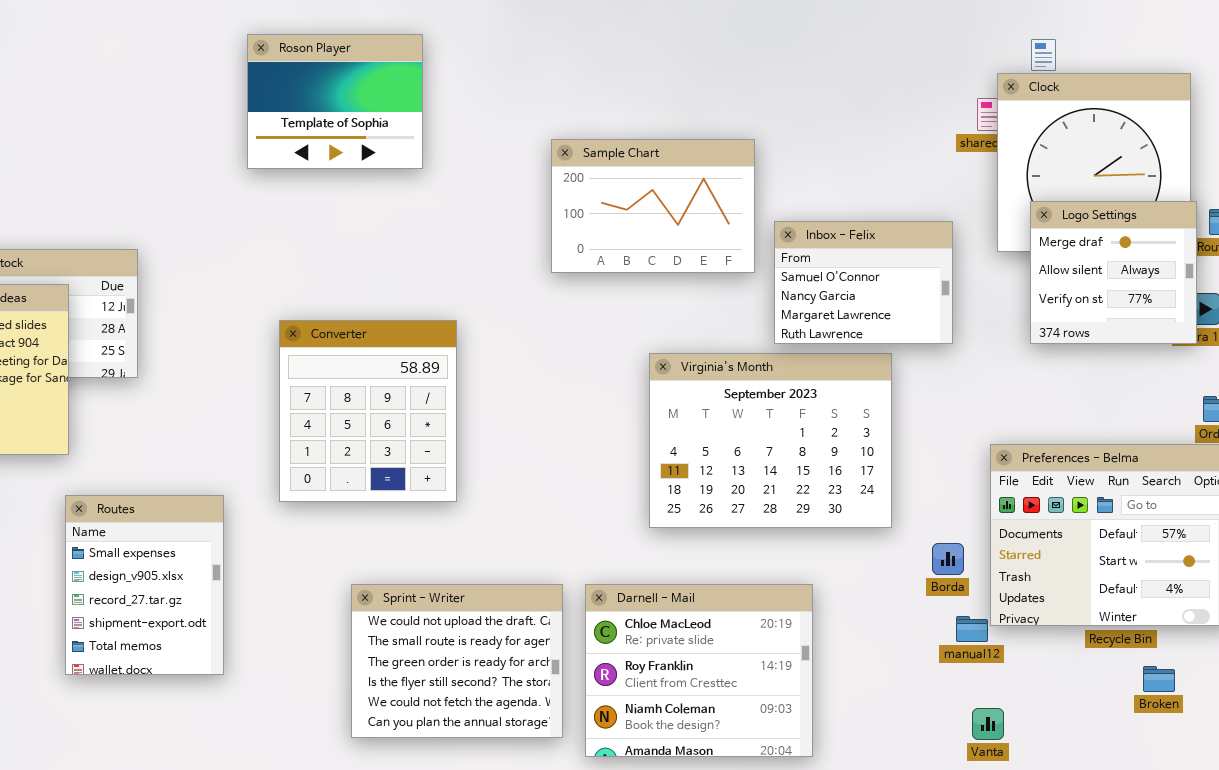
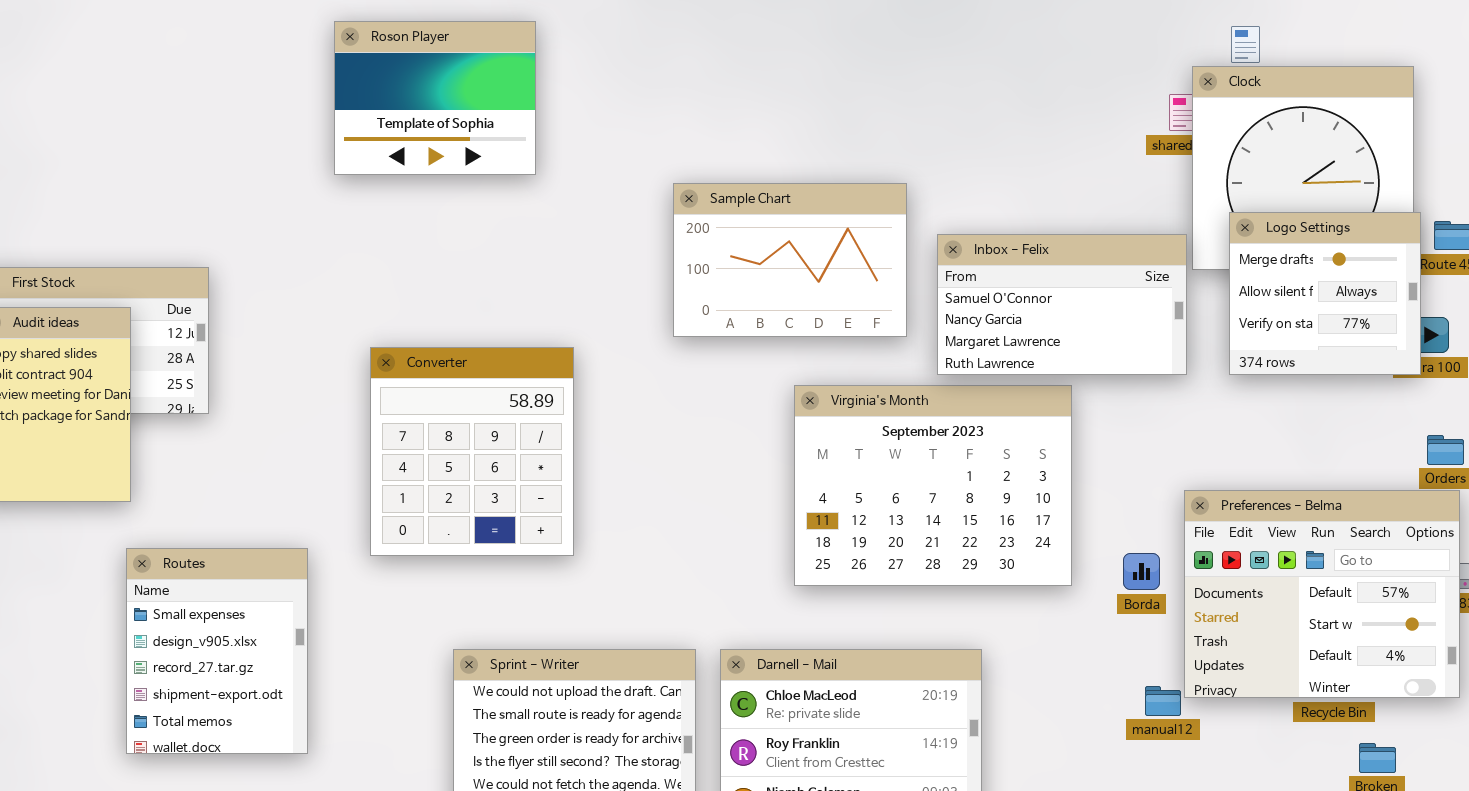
Sample Chart: [551,139,755,273] -> [673,183,907,337], moved
Inbox - Felix: [774,221,953,344] -> [937,234,1187,375], resized
Borda: [932,543,964,575] -> [1123,553,1160,590], moved

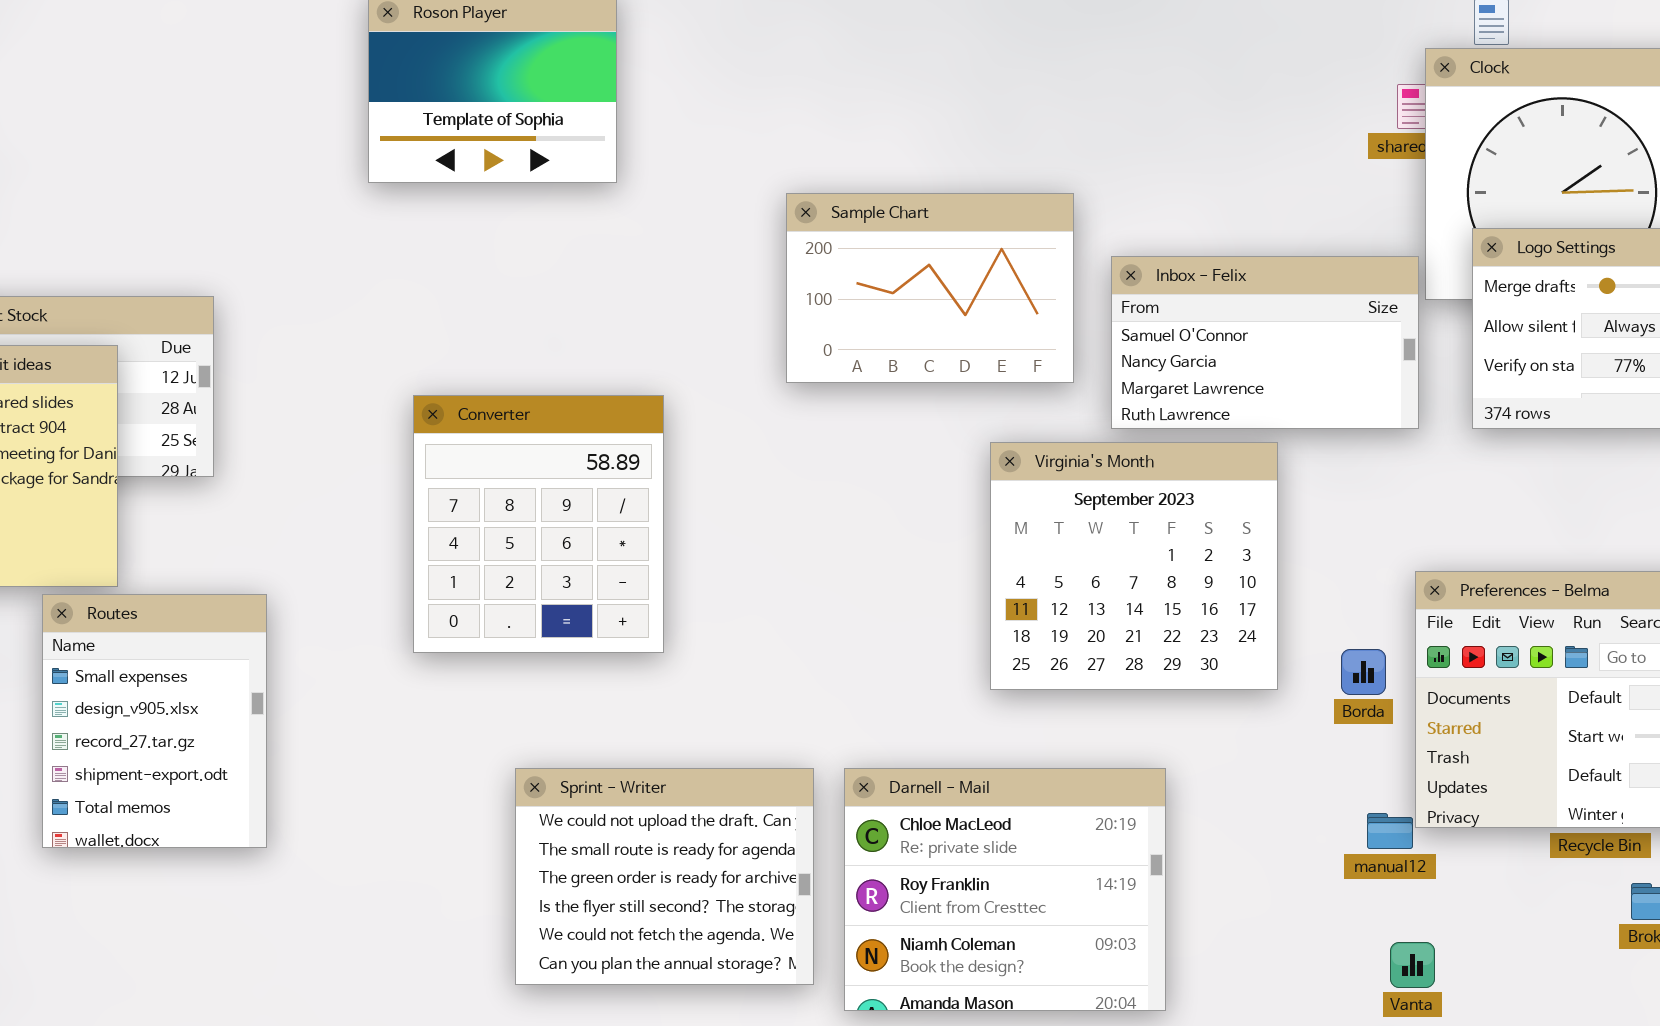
Virginia's Month: [794,385,1072,586] -> [990,442,1278,690], resized
Routes: [126,548,308,754] -> [42,594,267,848], moved

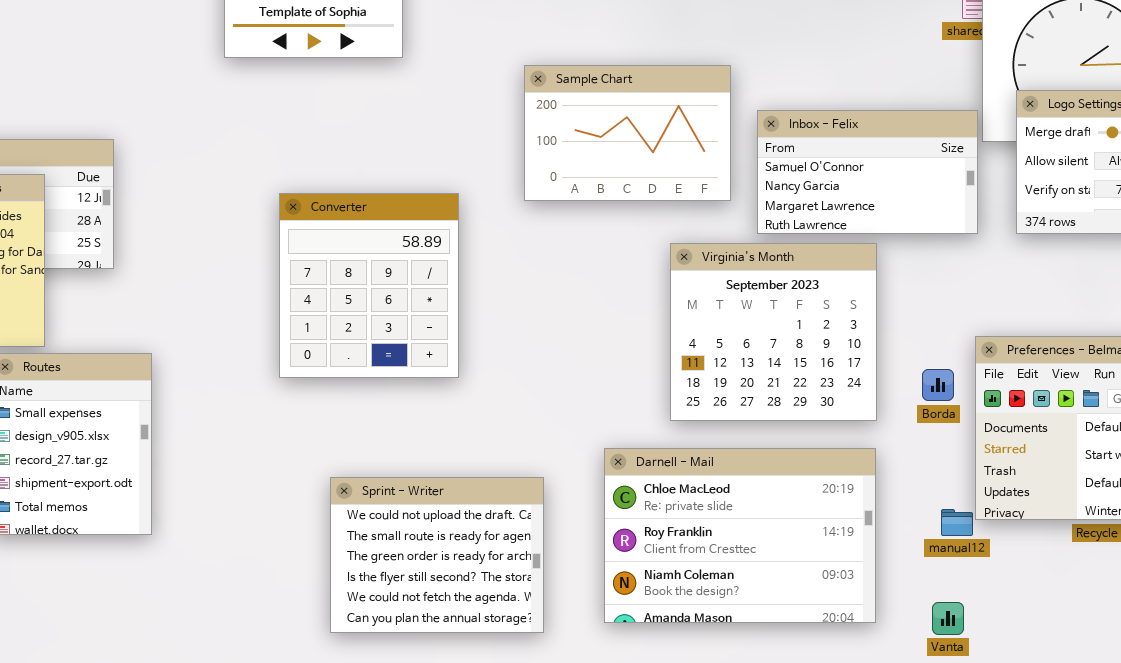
Converter: [413,395,664,653] -> [279,193,459,378], moved
Borda: [1341,649,1386,695] -> [922,369,954,401], moved
Darnell - Mail: [844,768,1166,1011] -> [604,448,876,623], moved, resized
Vanta: [1390,942,1435,988] -> [932,602,964,635], moved

